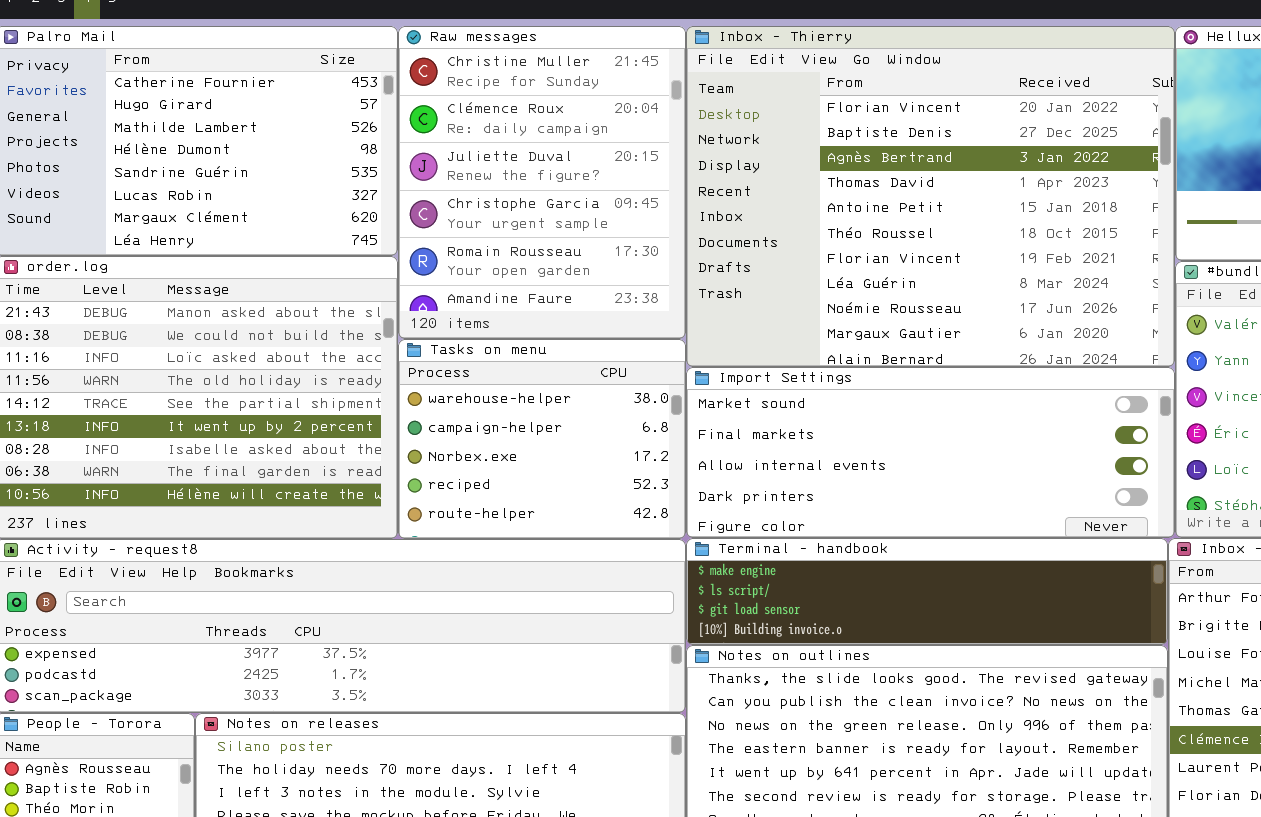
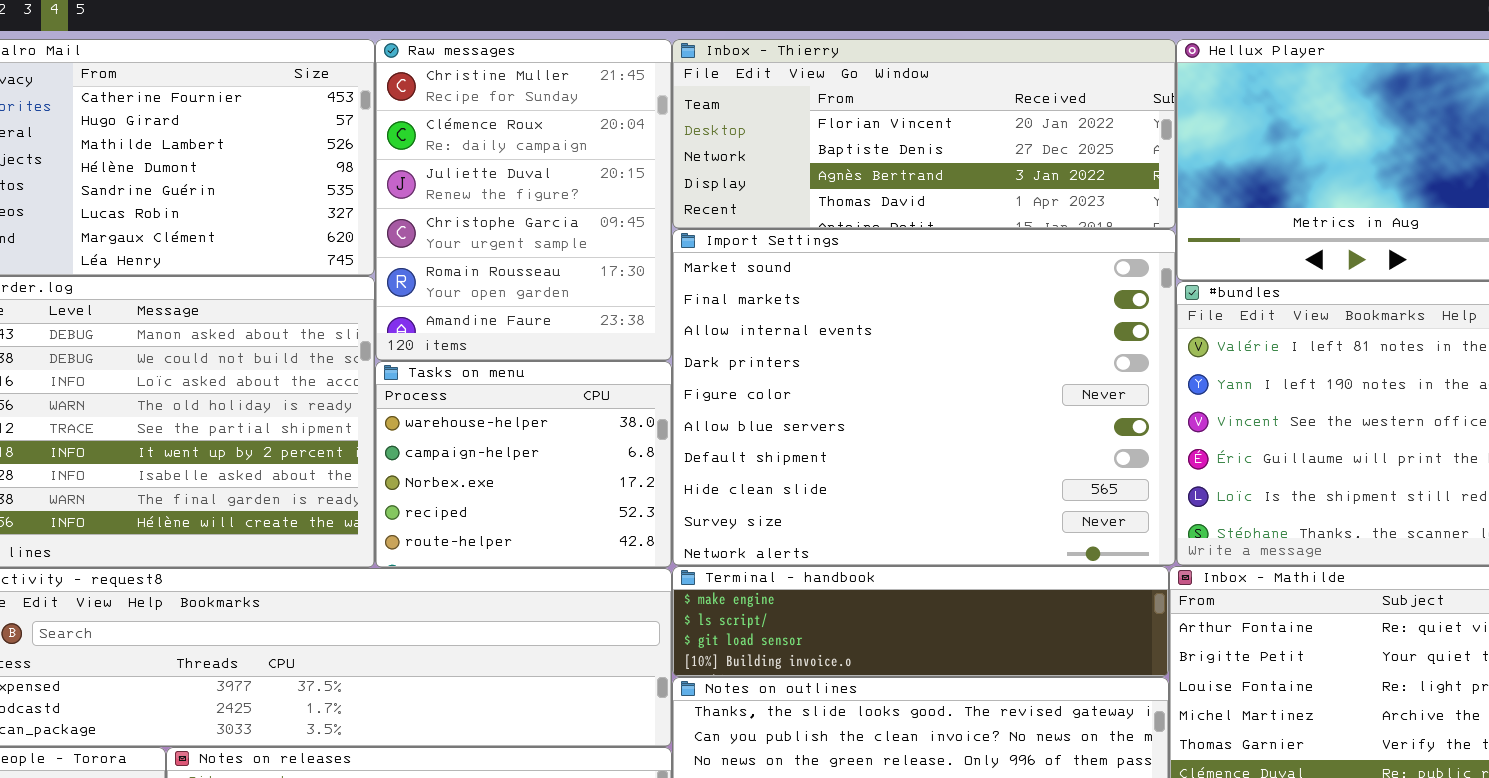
Inbox - Thierry: [686,26,1175,367] -> [672,39,1176,229], resized
Import Settings: [686,367,1175,538] -> [672,229,1176,566], resized

